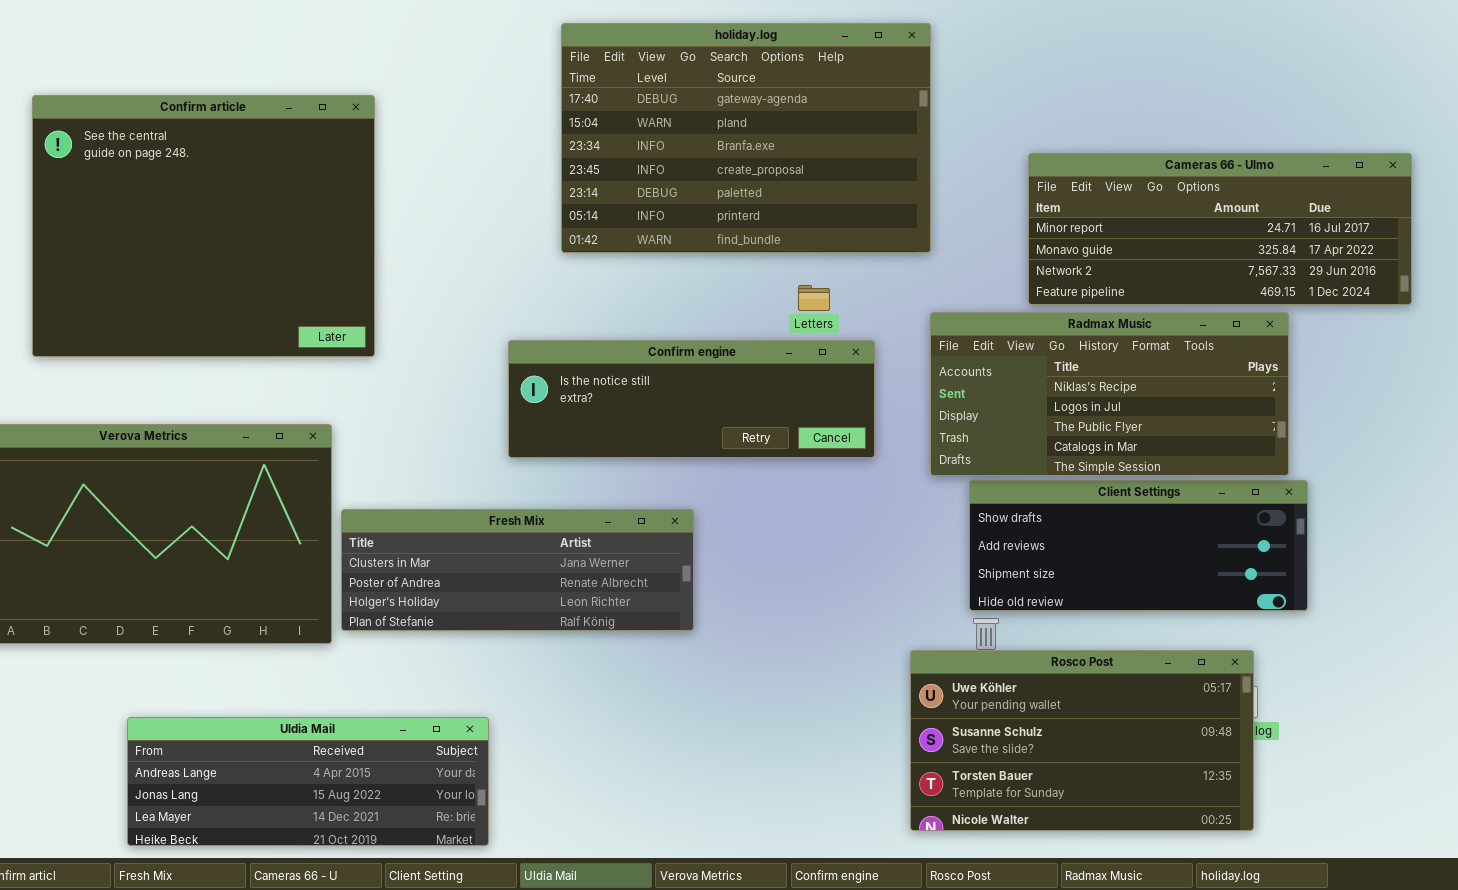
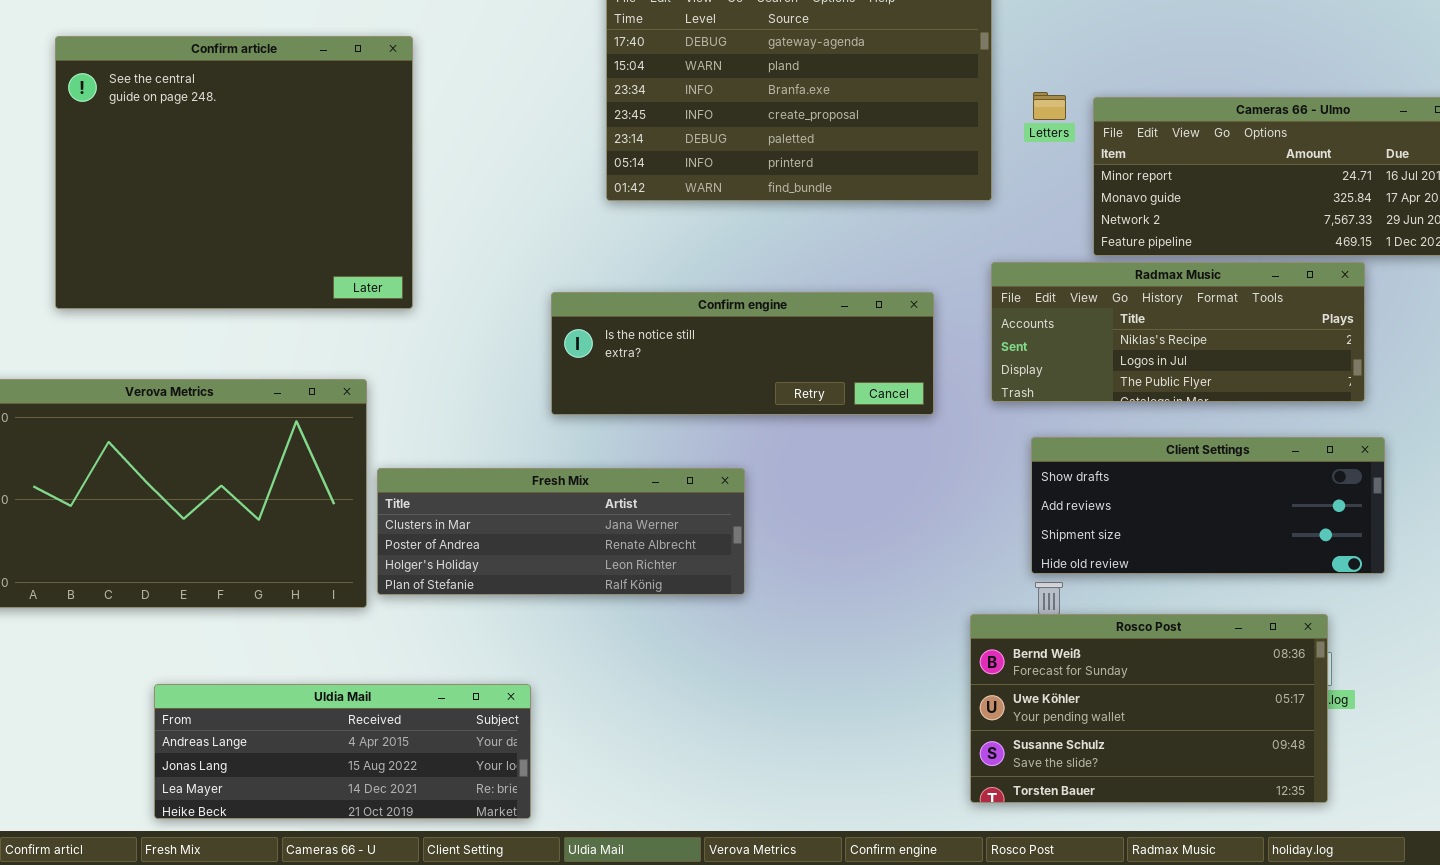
Letters: [798,285,830,311] -> [1033,92,1066,120], moved
Radmax Music: [930,312,1289,476] -> [991,262,1365,402], resized
Rosco Post: [910,650,1254,831] -> [970,614,1328,803], scrolled up 1 row

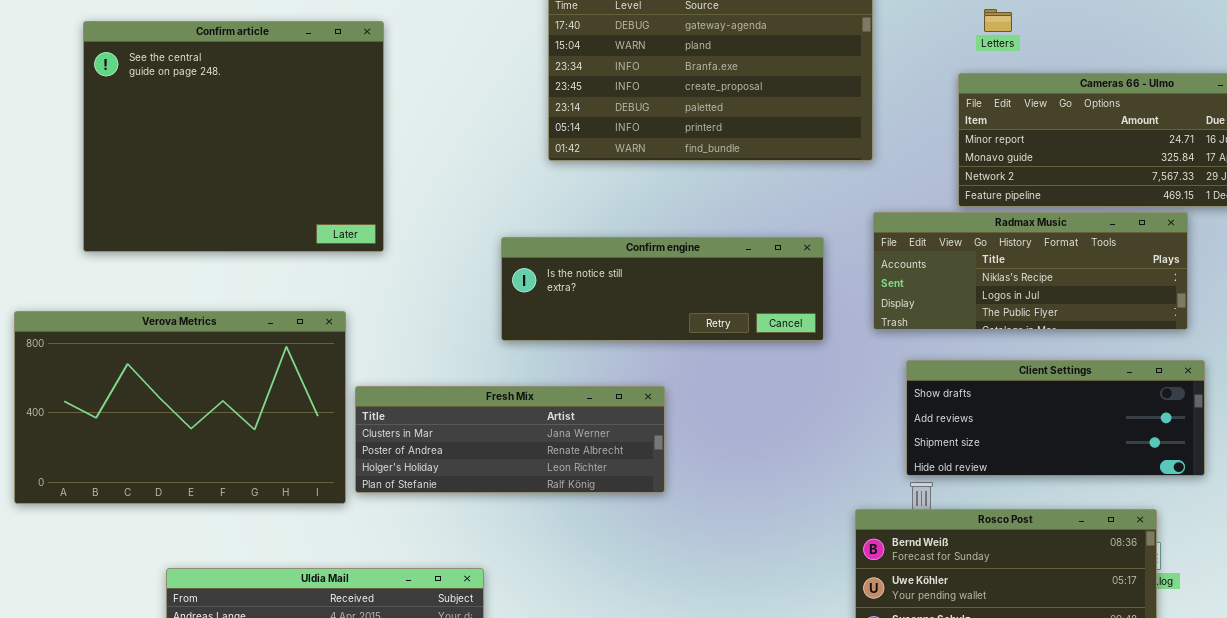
Letters: [1033,92,1066,120] -> [984,9,1012,32], moved

